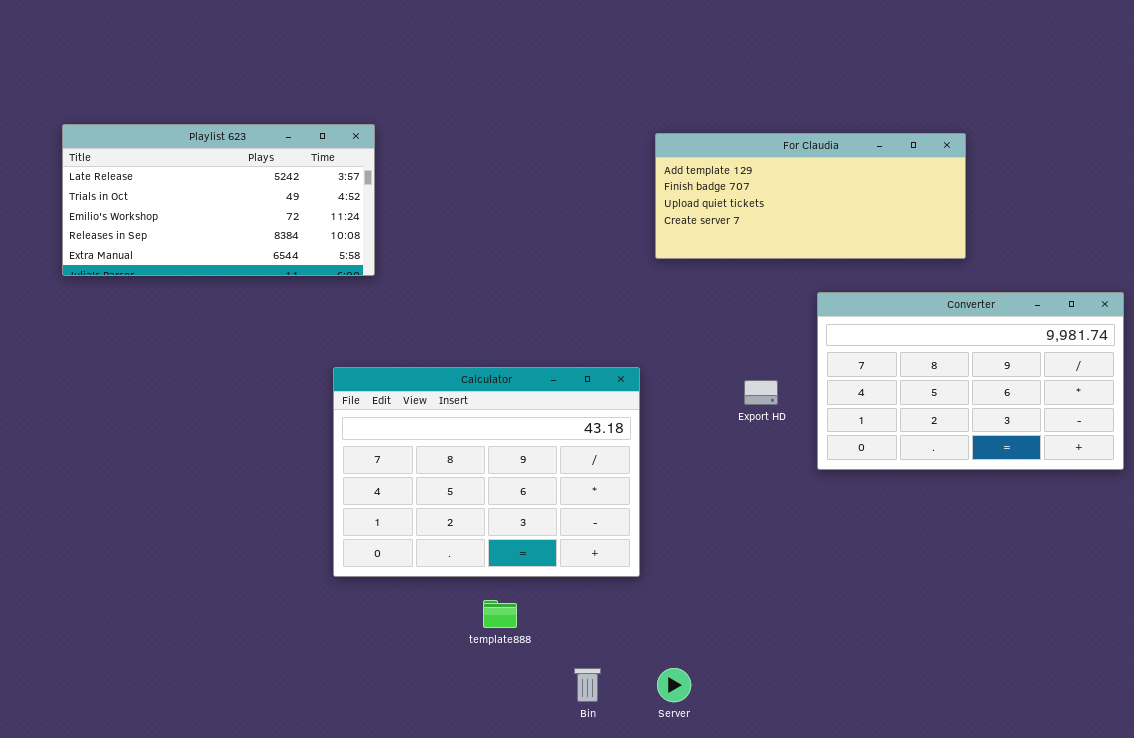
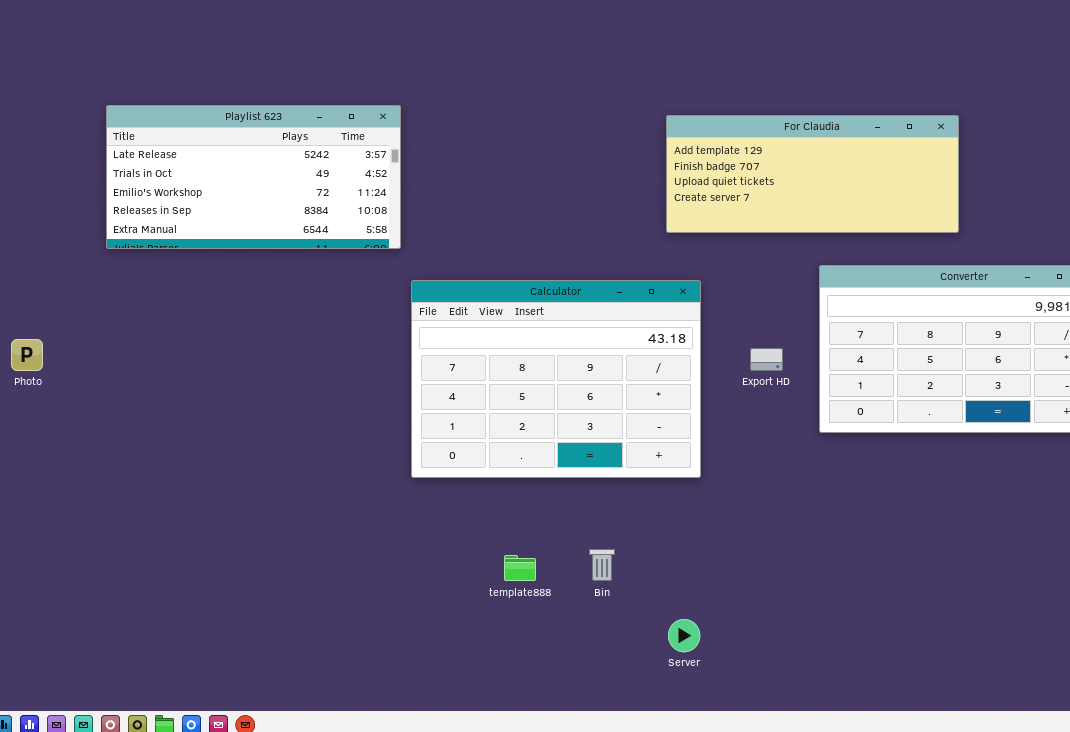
Calculator: [333,367,640,577] -> [411,280,701,478], moved
Bin: [574,668,601,702] -> [589,549,615,581], moved

